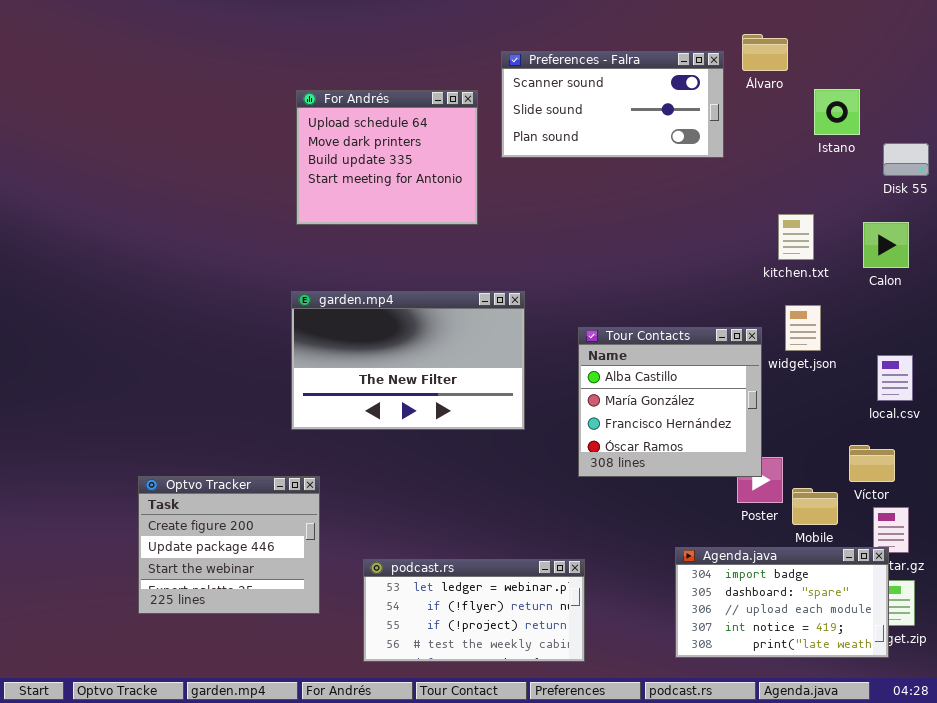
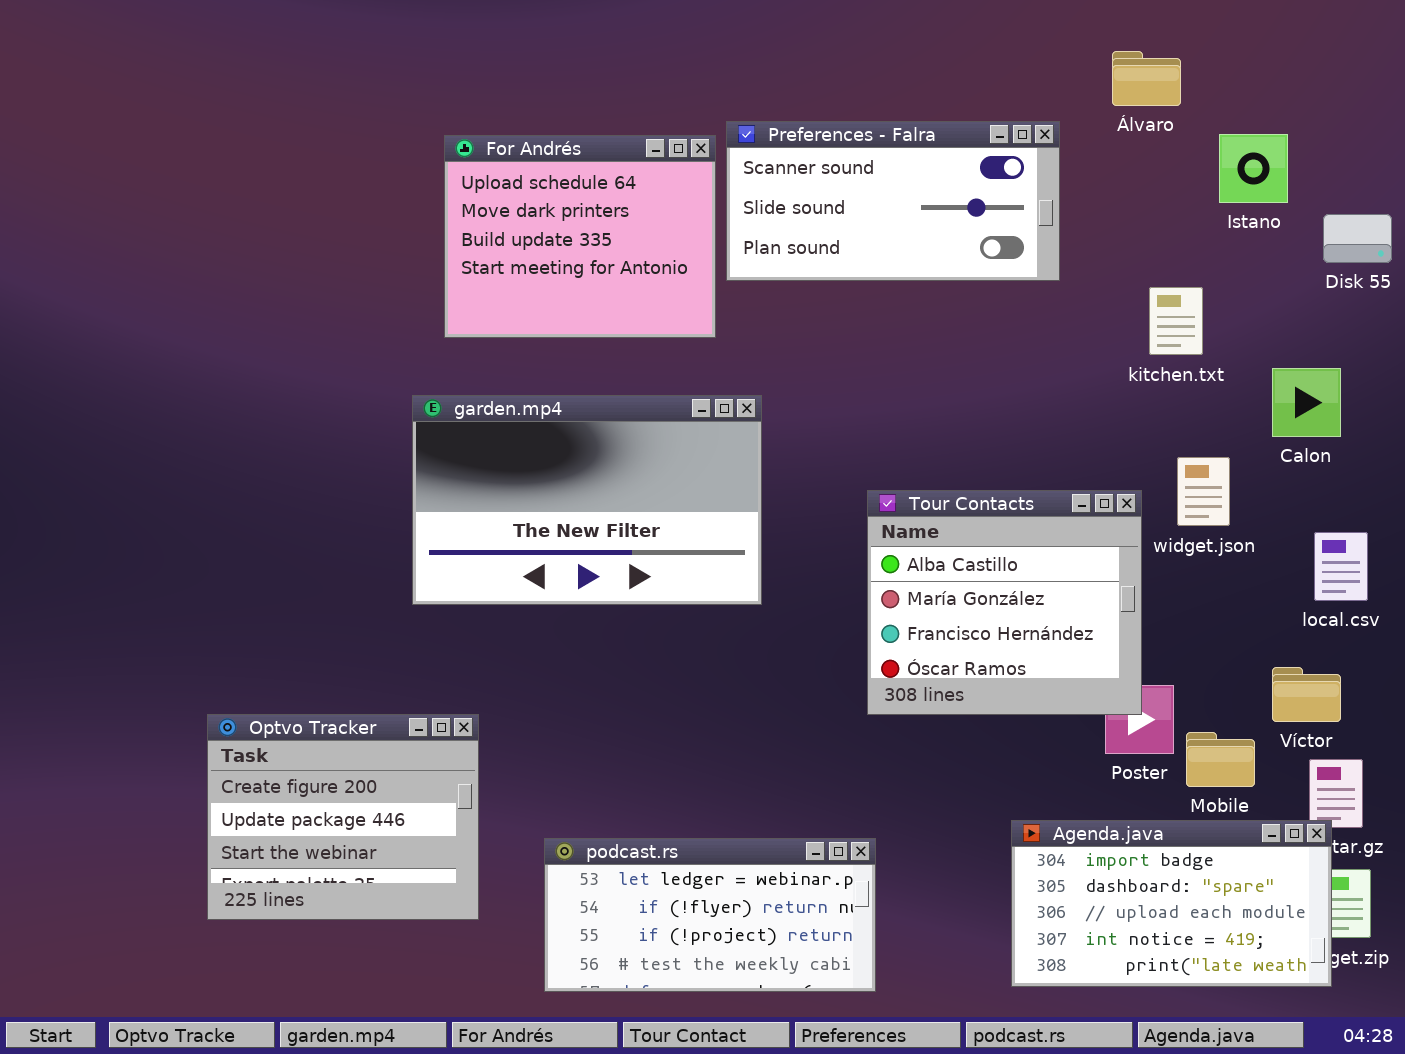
Preferences - Falra: [501,51,724,158] -> [726,121,1060,281], moved
kitchen.txt: [778,214,814,260] -> [1149,287,1203,355], moved
Calon: [863,222,909,268] -> [1272,368,1341,437], moved
garden.mp4: [291,291,525,430] -> [412,395,762,605], moved

